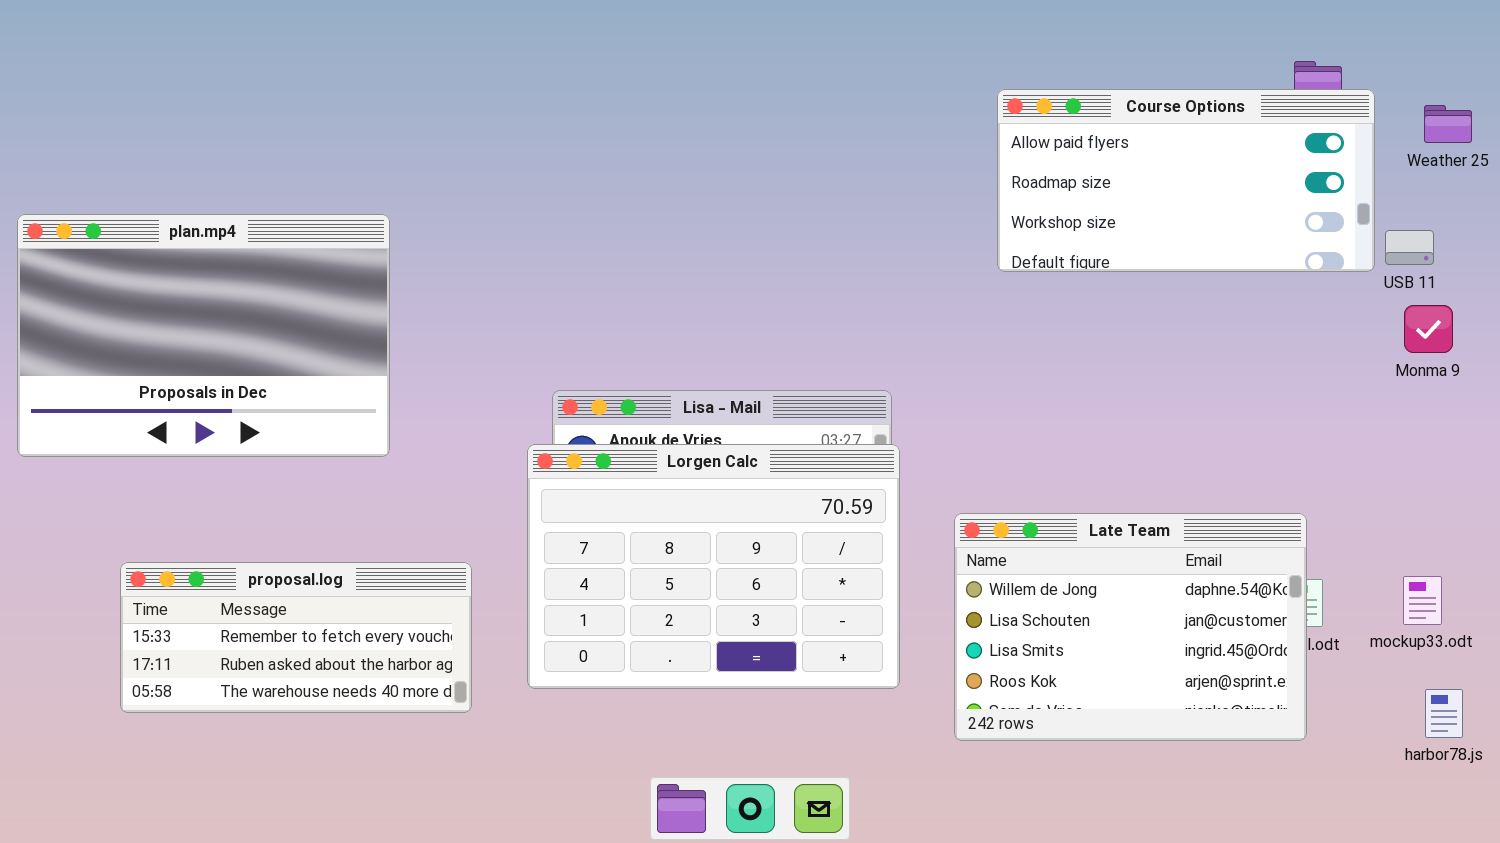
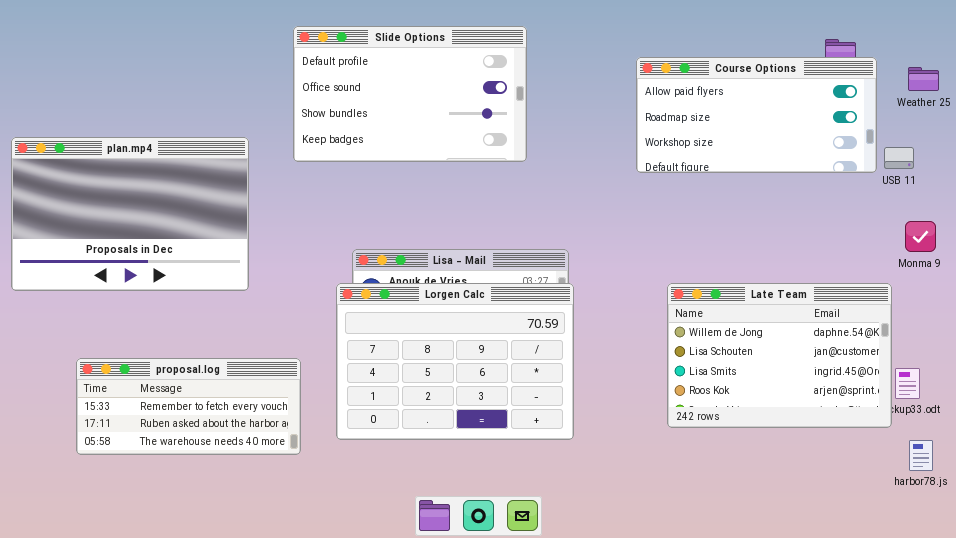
Slide Options: none -> [293,26,527,162], opened
Monma 9: [1404,305,1453,353] -> [905,221,936,252], moved
Late Team: [954,513,1307,741] -> [667,283,892,428], moved

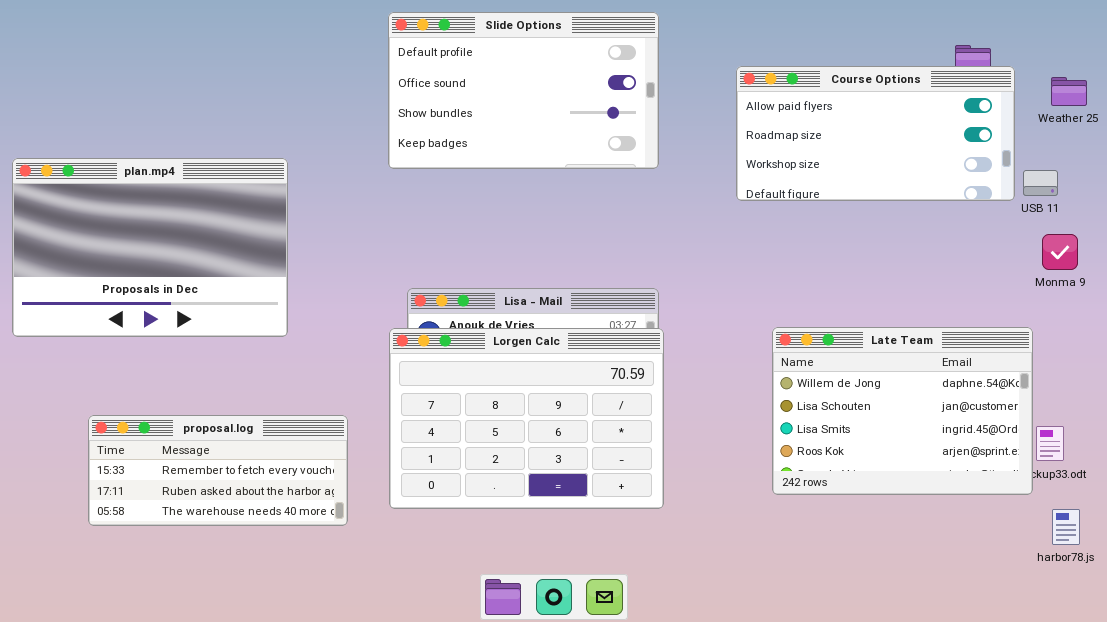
Slide Options: [293,26,527,162] -> [388,12,659,169], moved
Monma 9: [905,221,936,252] -> [1042,234,1078,270], moved

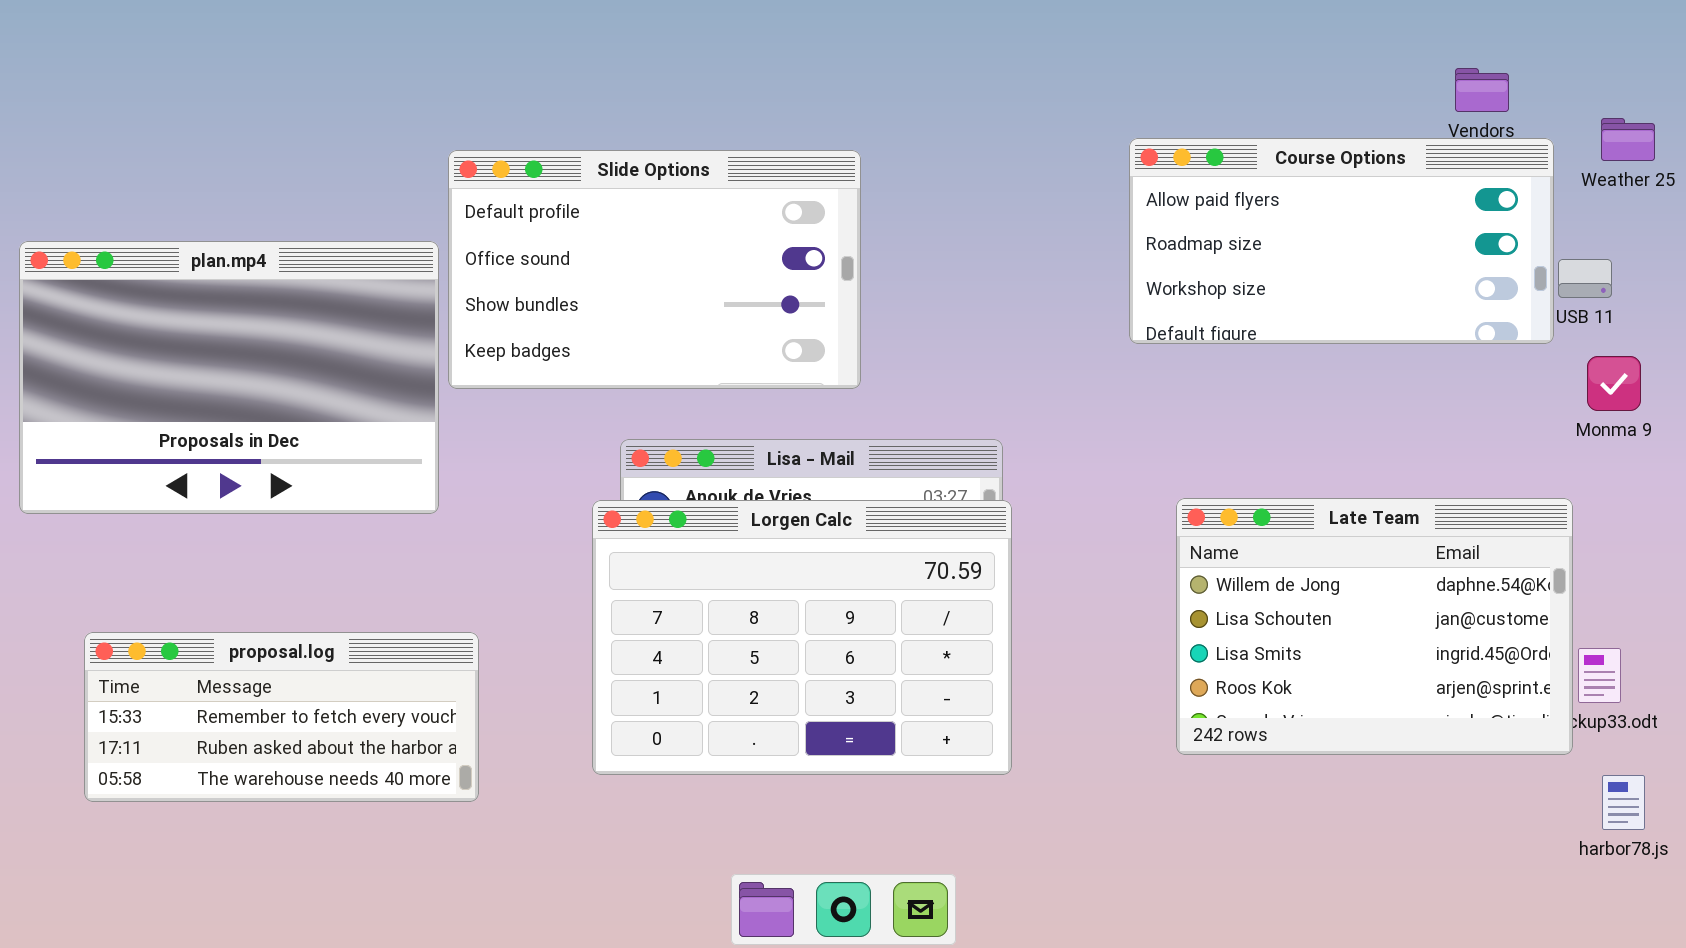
Slide Options: [388,12,659,169] -> [448,150,861,389], moved
Course Options: [736,66,1015,201] -> [1129,138,1554,344], moved
proposal.log: [88,415,348,526] -> [84,632,479,802], moved

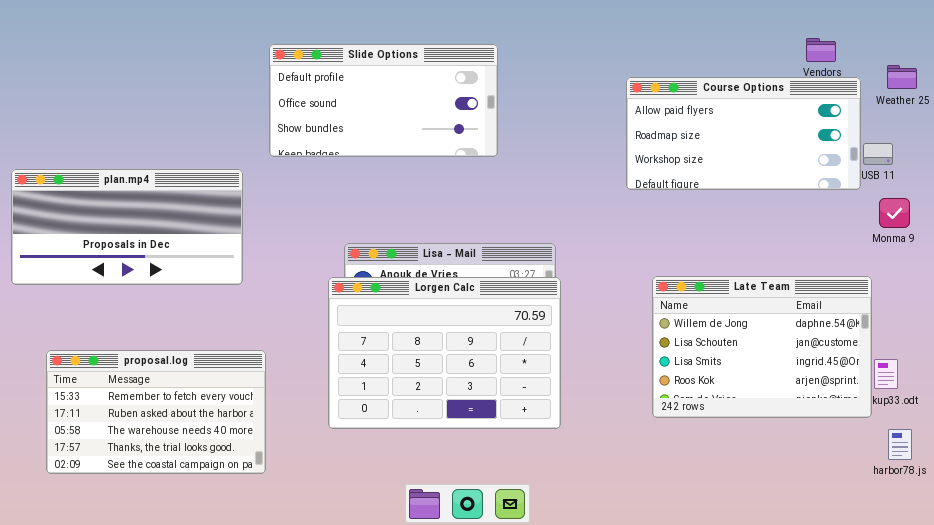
Slide Options: [448,150,861,389] -> [269,44,498,157], moved, resized
plan.mp4: [19,241,439,514] -> [11,169,243,285], resized
proposal.log: [84,632,479,802] -> [46,350,266,474], resized

